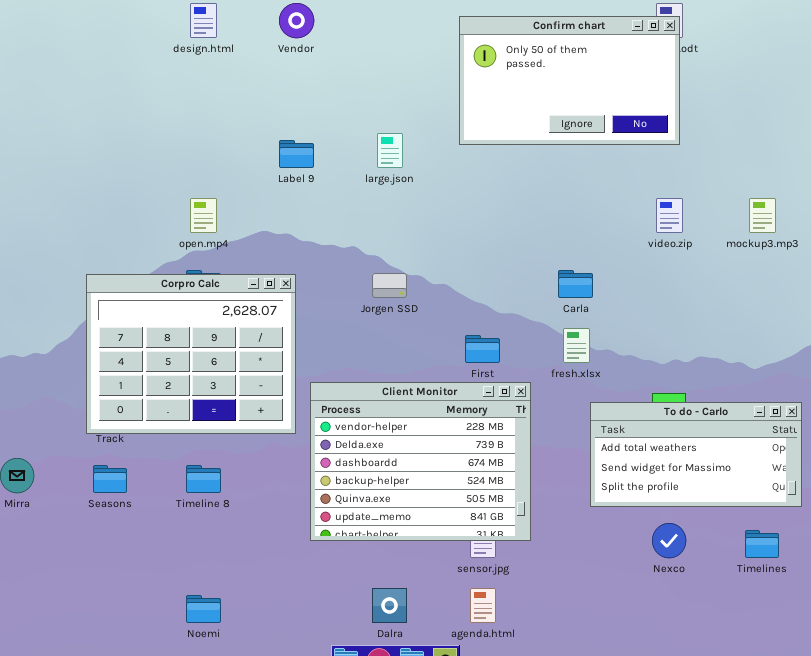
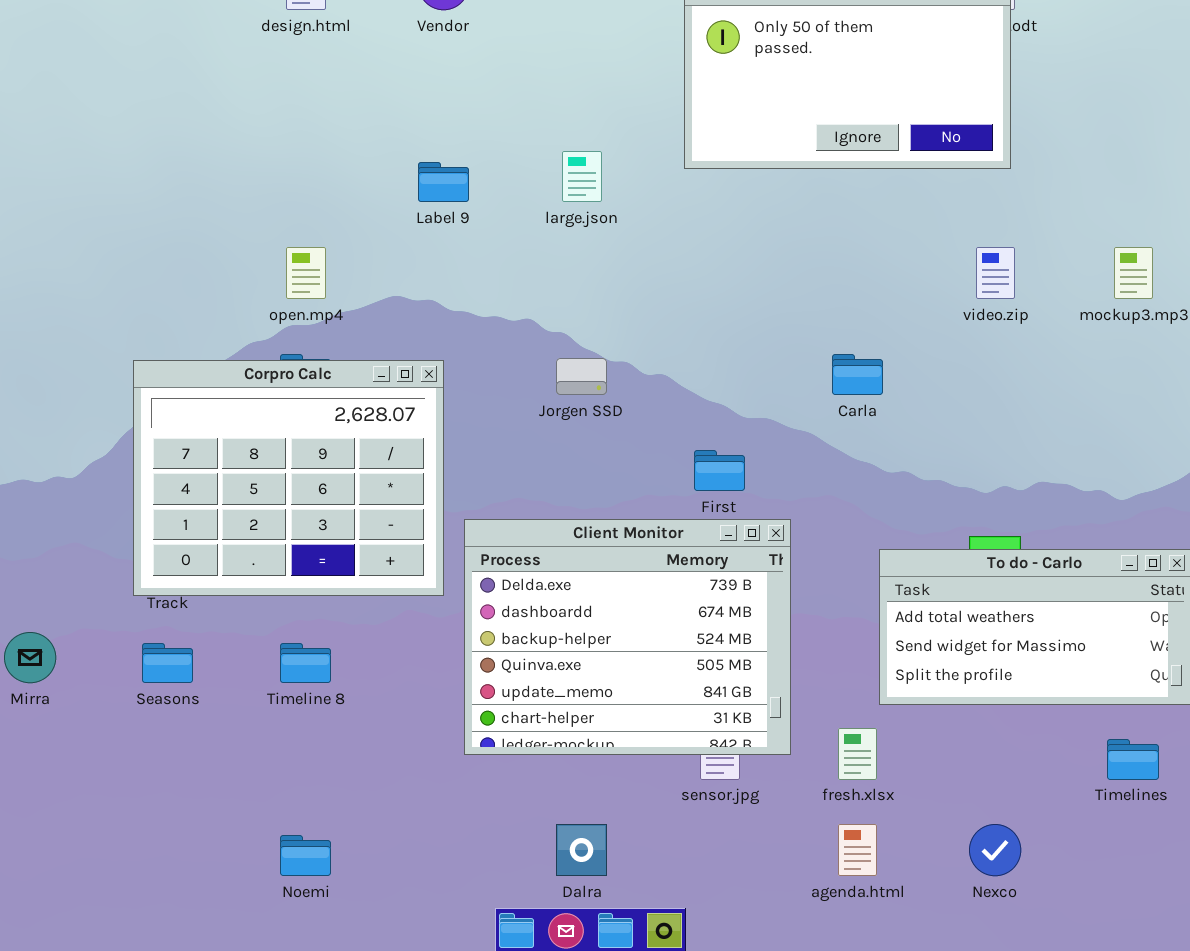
fresh.xlsx: [563,328,590,363] -> [838,728,877,780], moved
Client Monitor: [310,382,531,541] -> [464,519,791,755], scrolled down 1 row
Nexco: [652,523,686,558] -> [969,824,1021,876], moved
agenda.html: [470,588,496,623] -> [838,824,877,876], moved

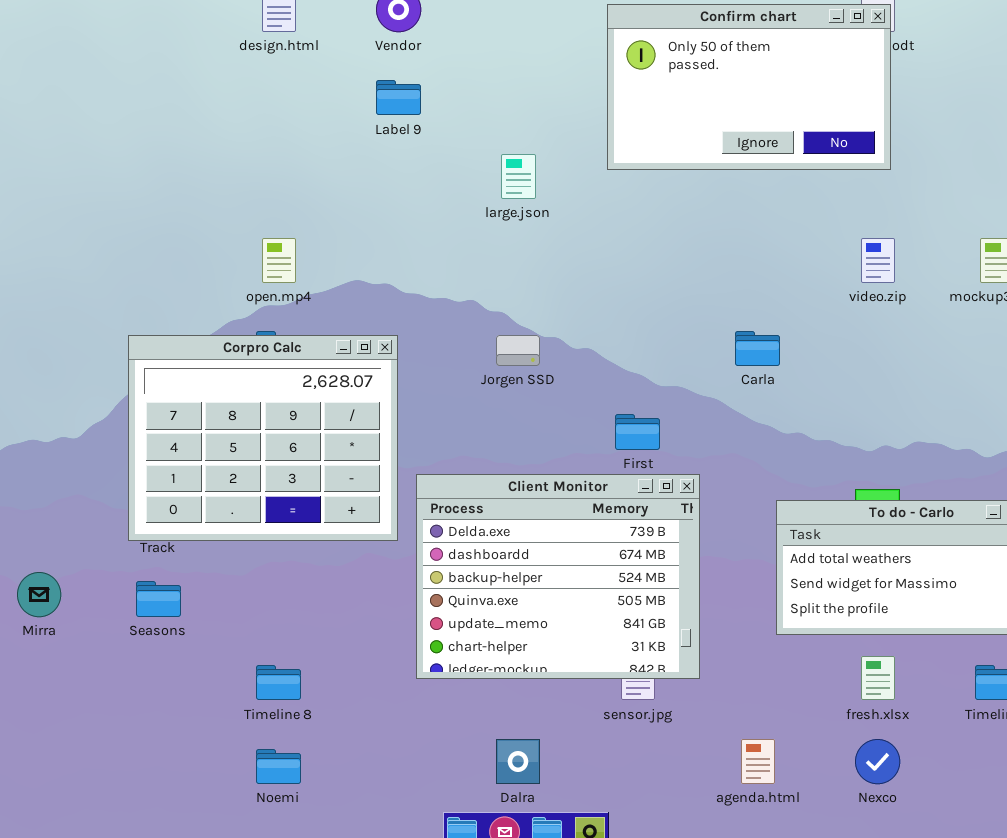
Label 9: [418,162,469,202] -> [376,80,421,115], moved
Timeline 8: [280,643,331,683] -> [256,665,301,700], moved
fresh.xlsx: [838,728,877,780] -> [861,656,895,700], moved

